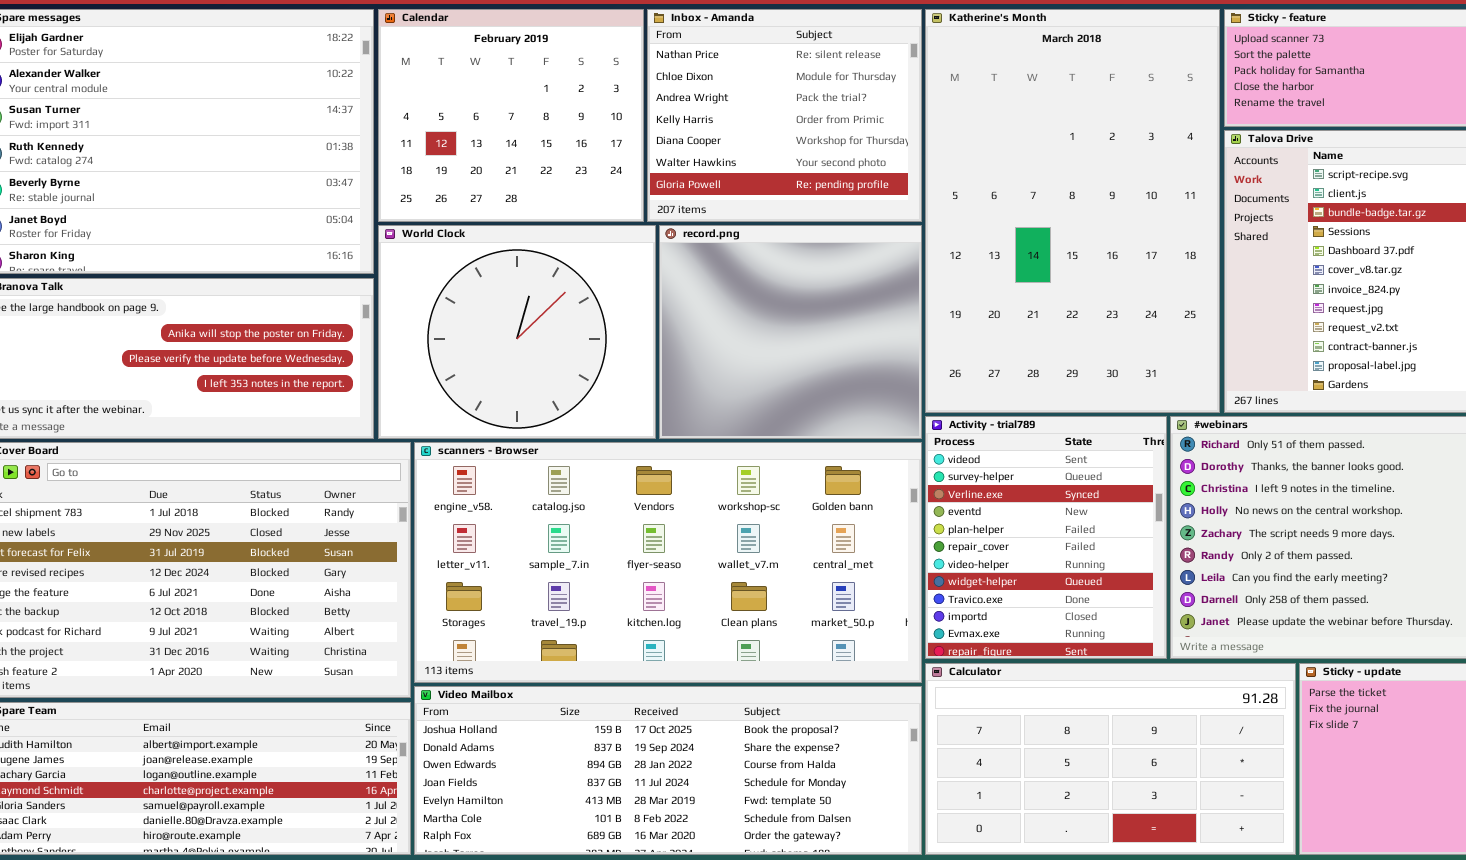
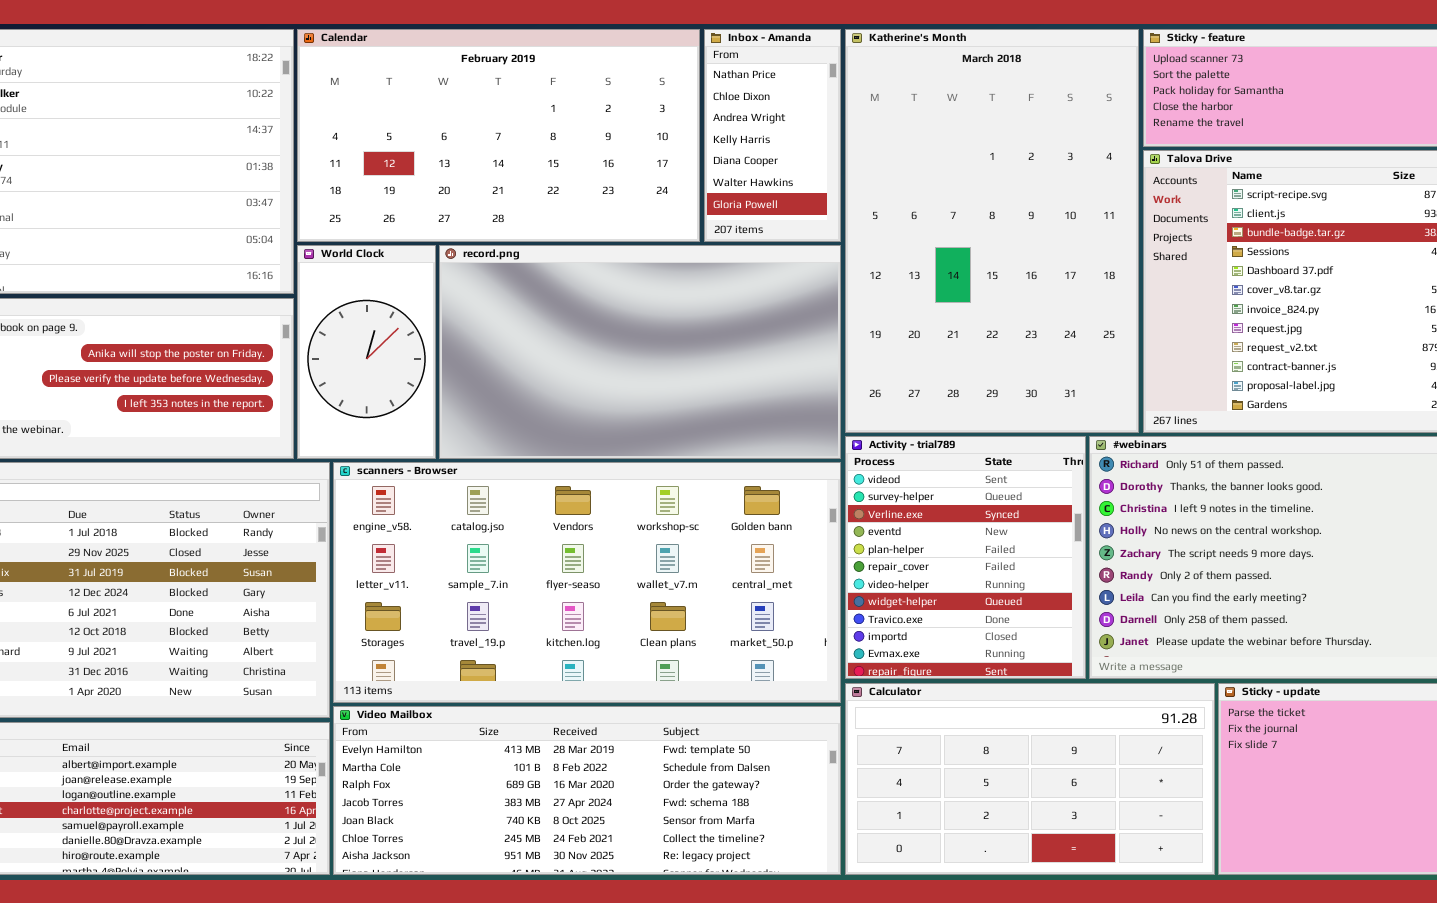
Calendar: [378,9,644,222] -> [297,29,700,242], resized
Inbox - Amanda: [647,9,922,222] -> [704,29,841,242], resized
World Clock: [378,225,656,439] -> [297,245,436,459], resized
record.png: [659,225,922,439] -> [439,245,841,459], resized
Video Mailbox: [414,686,922,855] -> [333,706,841,875], scrolled down 4 rows

